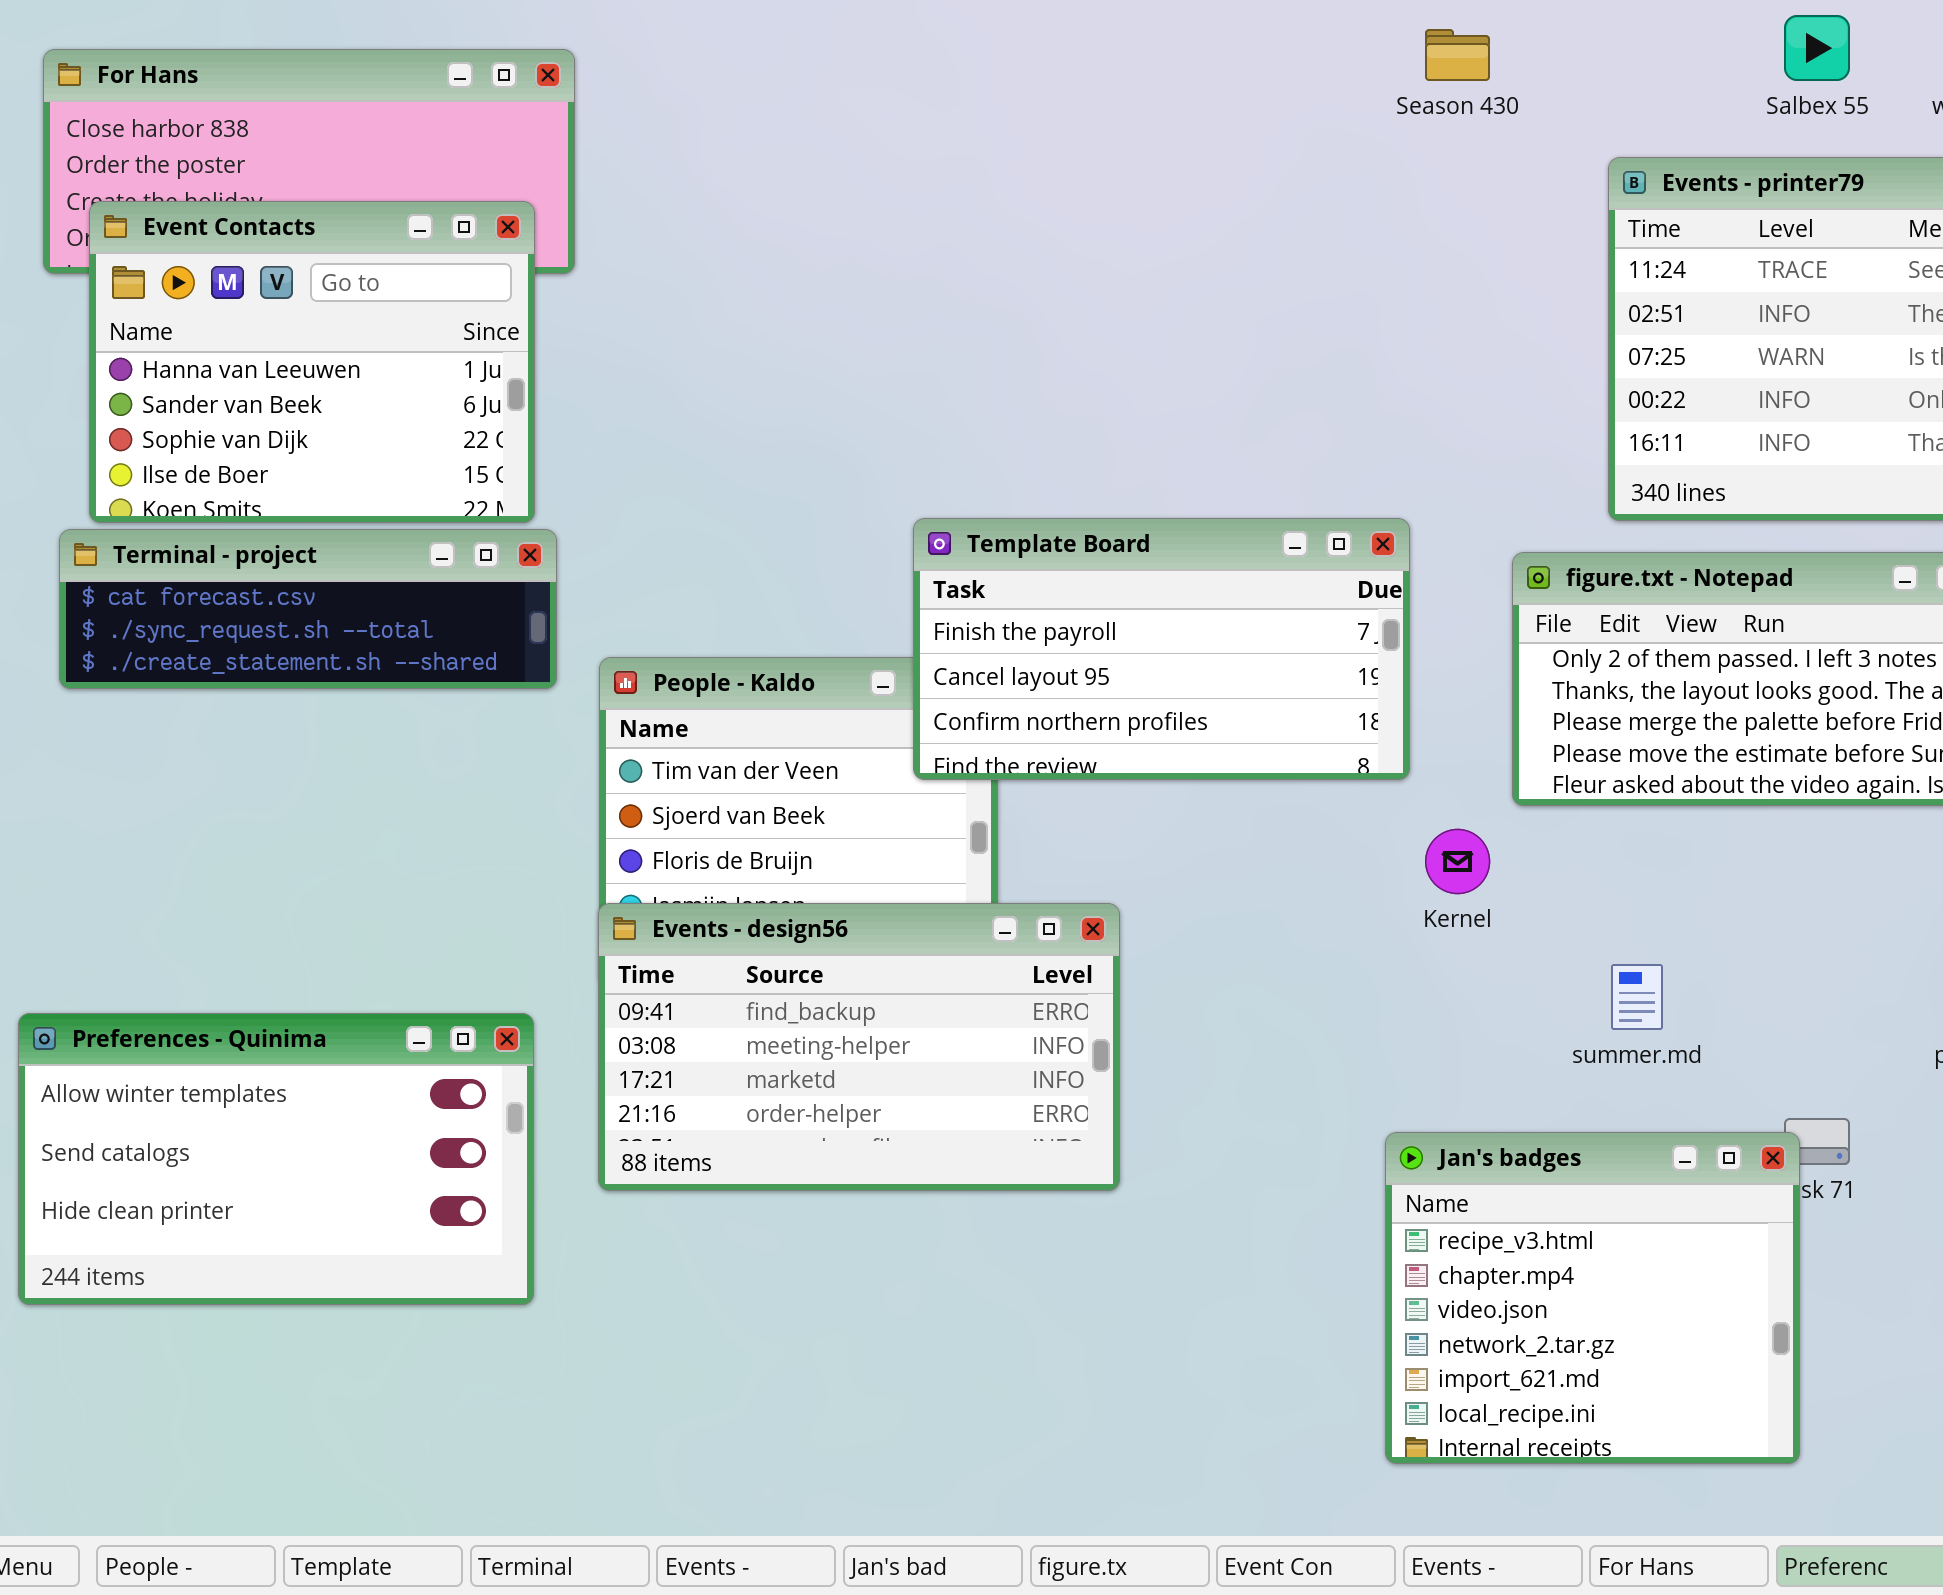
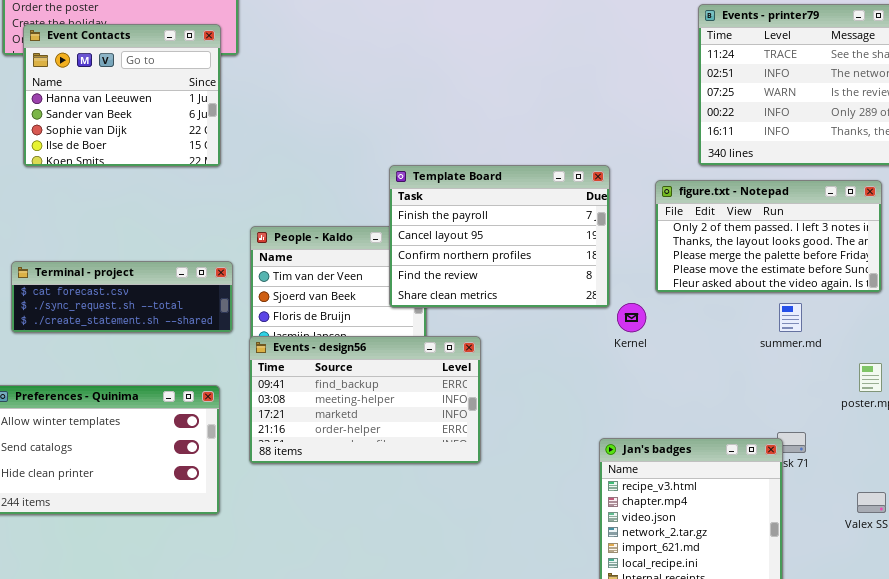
Template Board: [913,518,1410,780] -> [389,165,610,308], resized
Terminal - project: [59,529,557,689] -> [11,261,233,333], moved
summer.md: [1611,964,1663,1030] -> [779,303,802,332], moved

